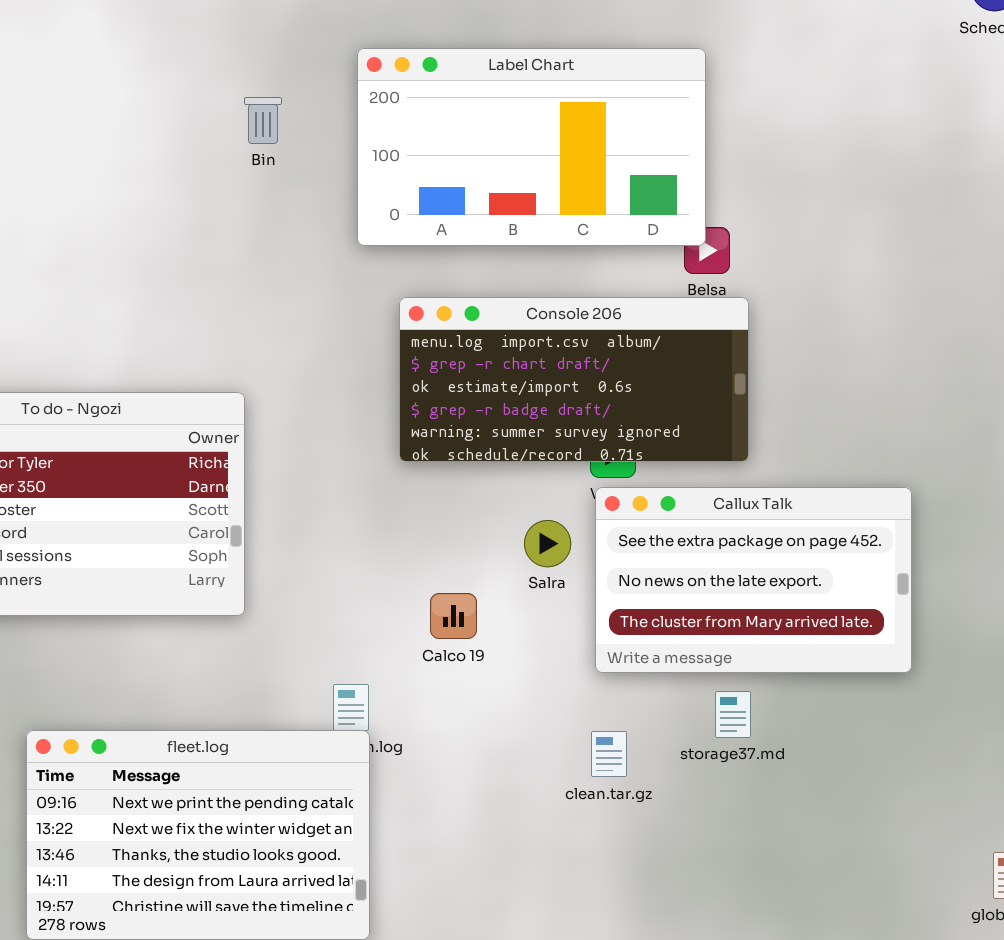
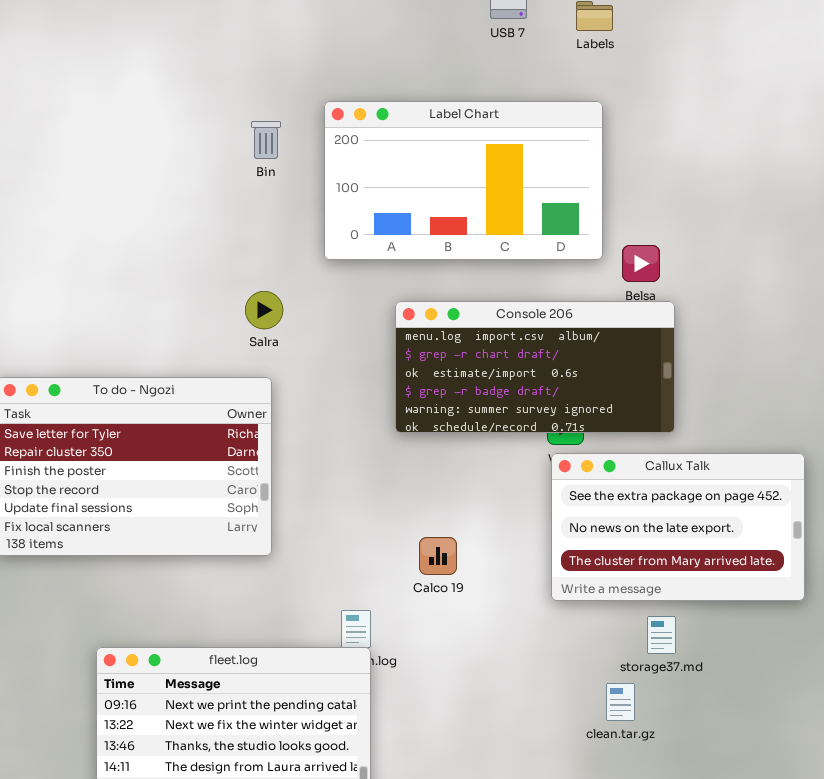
Label Chart: [357,48,706,246] -> [324,101,603,260], moved
Bin: [244,97,282,144] -> [251,121,281,159], moved
Salra: [524,520,571,567] -> [245,291,283,329], moved
clean.tar.gz: [591,731,627,777] -> [606,683,635,721], moved

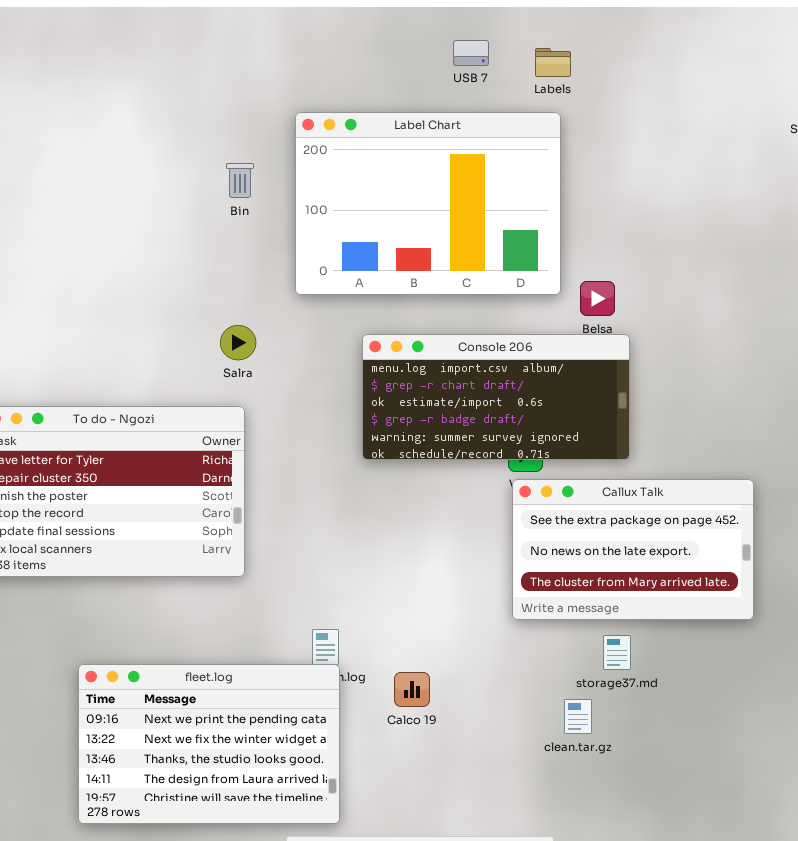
Label Chart: [324,101,603,260] -> [295,112,561,295], resized
Calco 19: [419,537,457,575] -> [394,672,430,707], moved

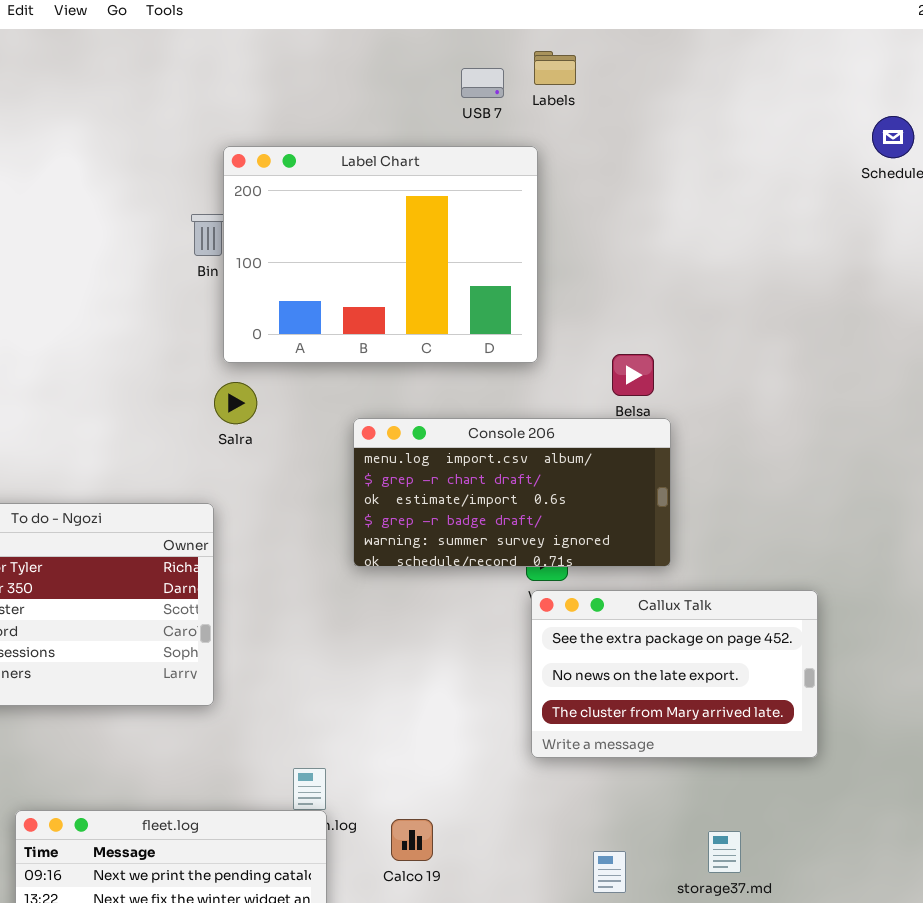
Labels: [535,48,571,77] -> [534,51,576,85], moved
Label Chart: [295,112,561,295] -> [223,146,538,363], moved
Salra: [220,325,256,360] -> [214,382,257,424], moved
storage37.md: [603,635,631,670] -> [708,831,741,873], moved

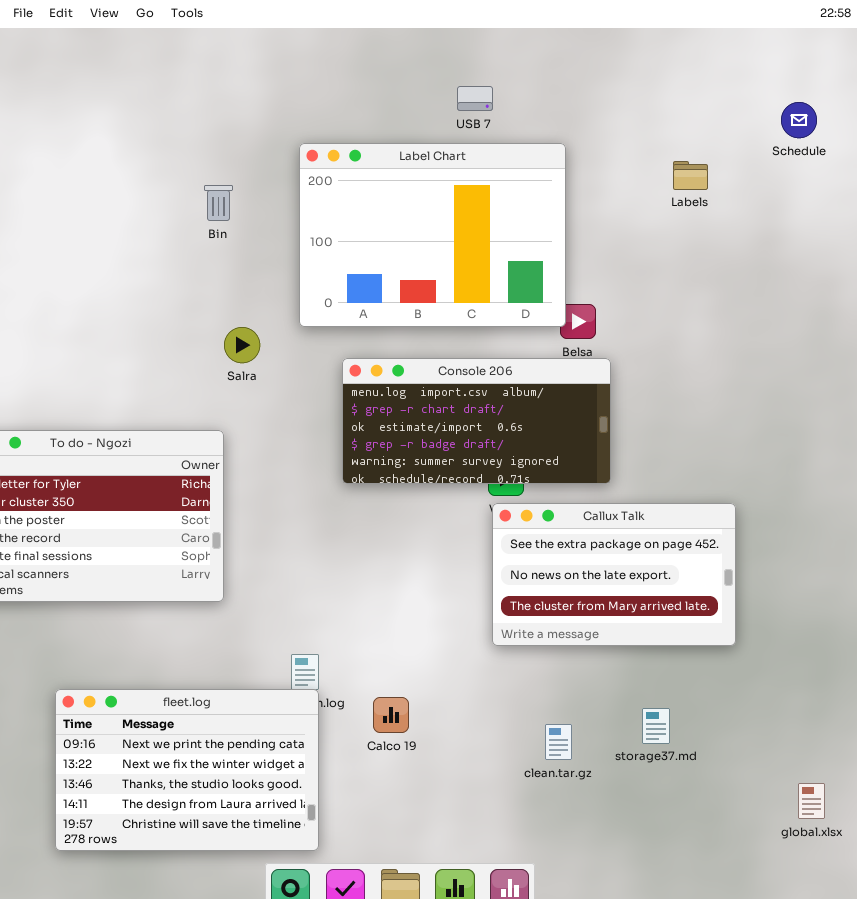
Labels: [534,51,576,85] -> [673,161,708,190], moved
USB 7: [461,68,504,98] -> [457,86,493,111], moved
Label Chart: [223,146,538,363] -> [299,143,566,327], moved

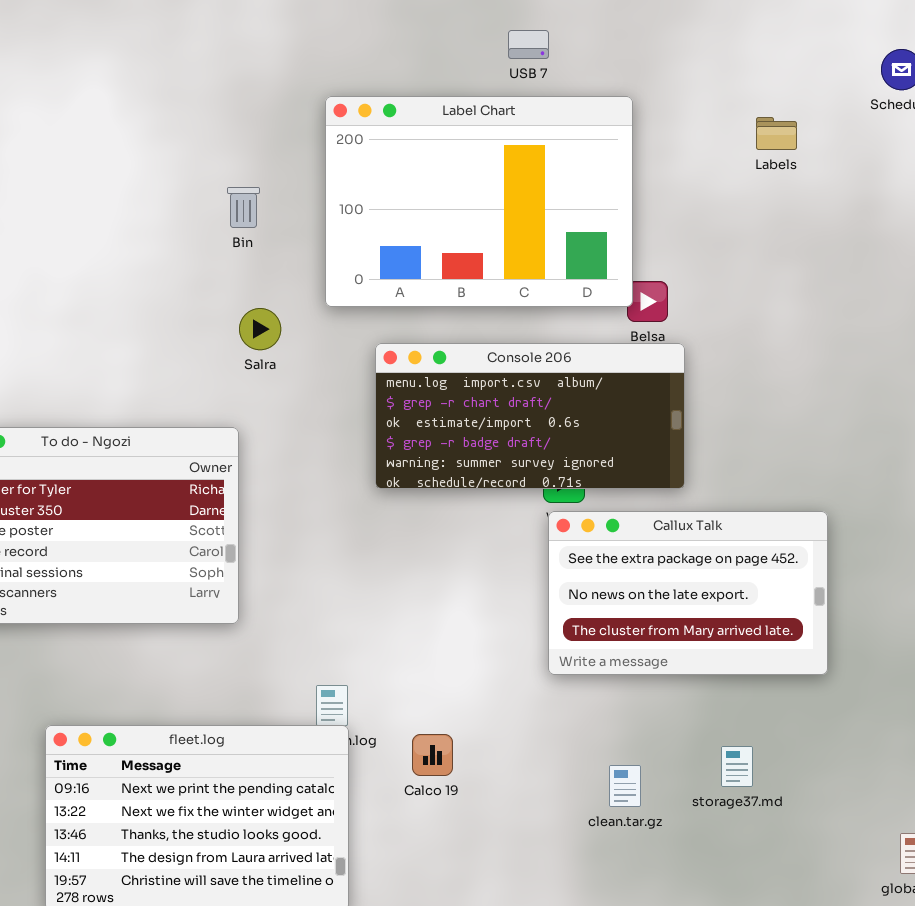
Bin: [204,185,233,221] -> [227,187,260,228], moved

